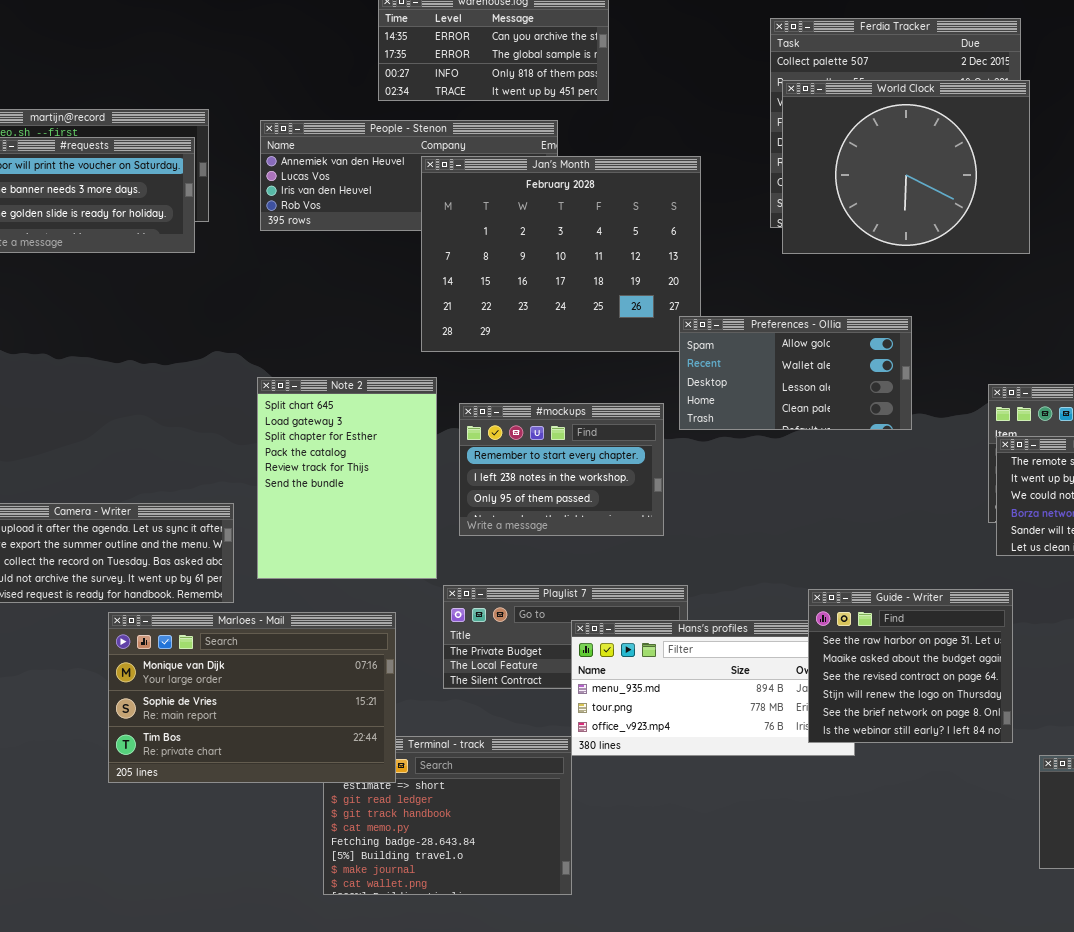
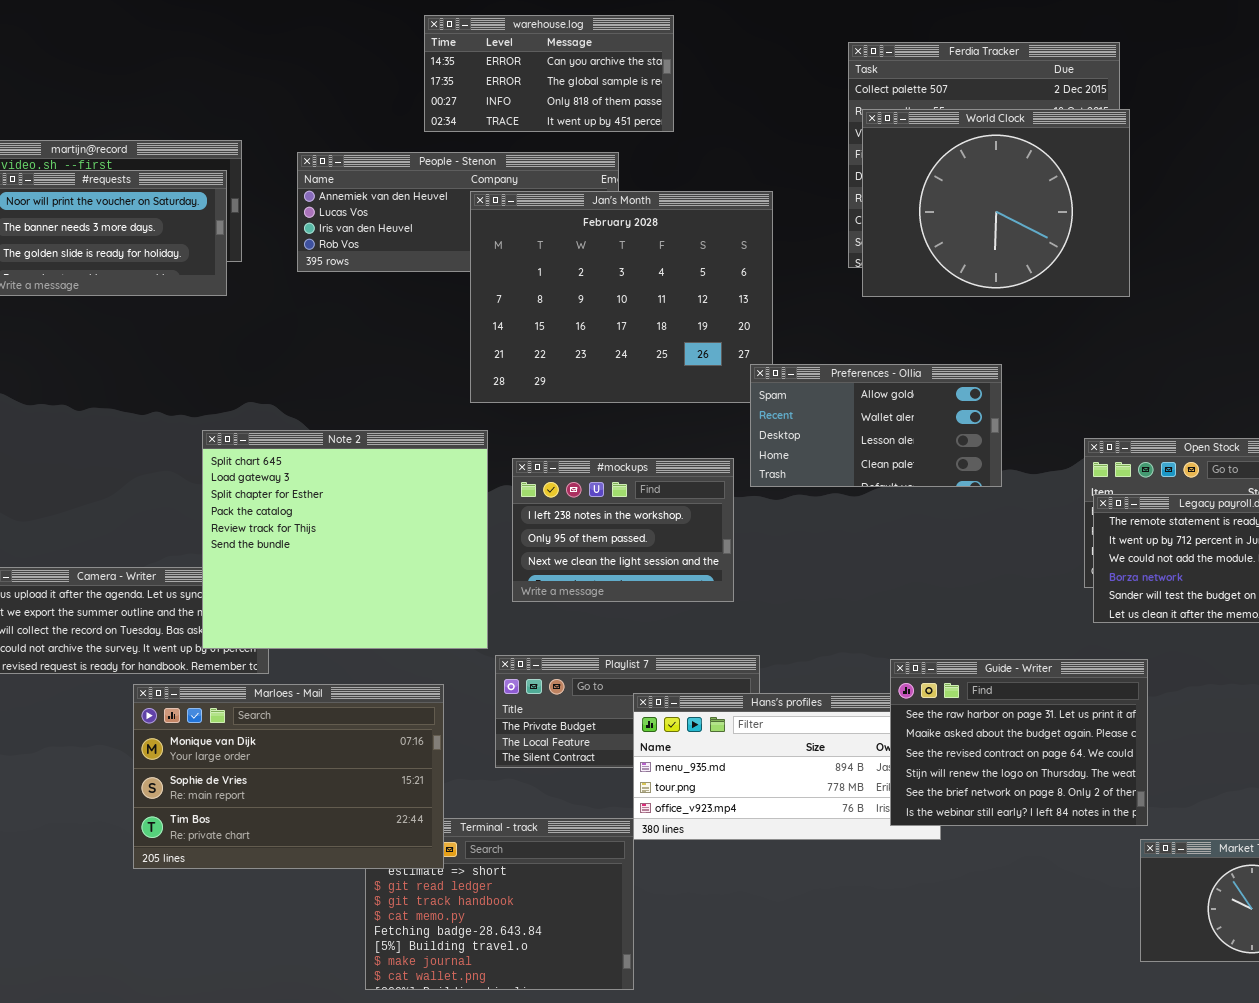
Note 2: [257,377,437,579] -> [202,430,488,649], resized
#mockups: [459,403,664,536] -> [512,458,734,602], scrolled down 1 row
Guide - Writer: [808,589,1013,743] -> [890,659,1148,826], resized

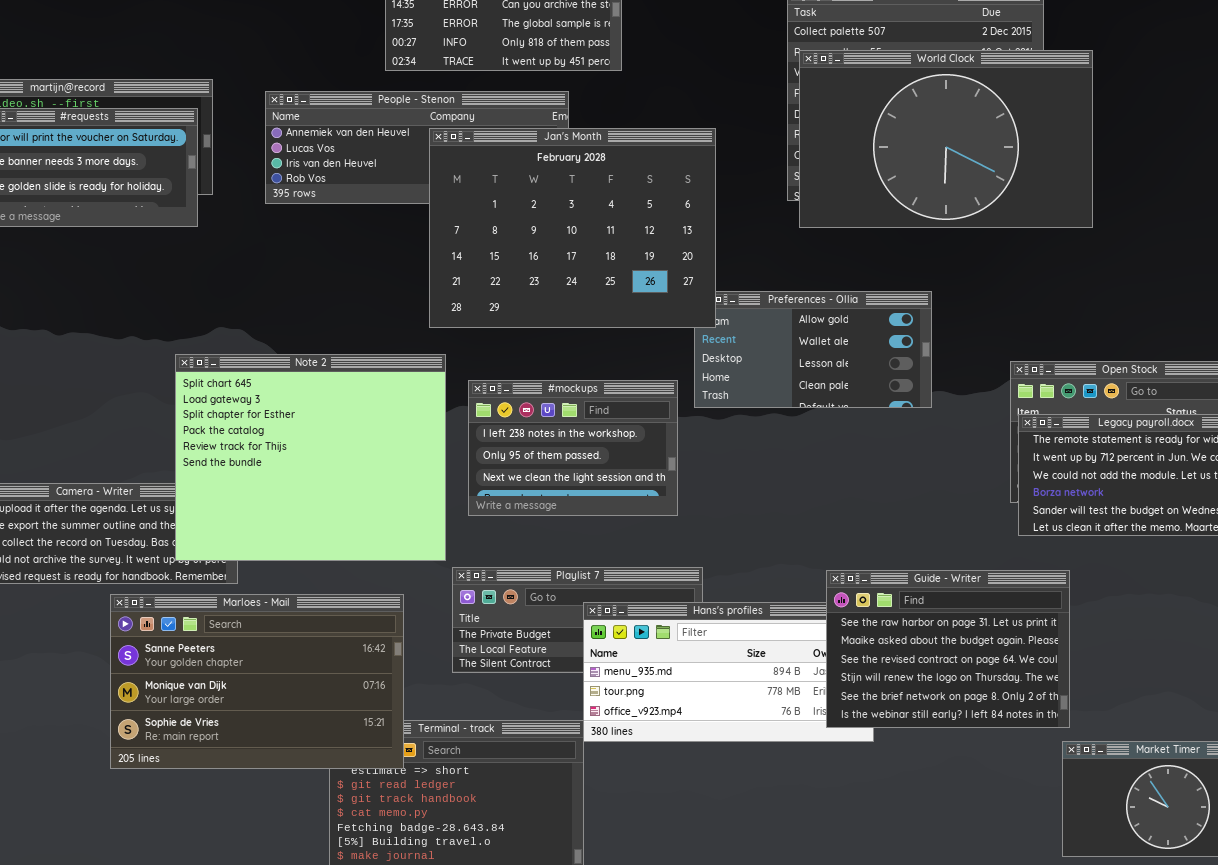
World Clock: [862,109,1130,297] -> [799,50,1093,228], resized
Jan's Month: [470,191,773,403] -> [429,128,716,328], raised
Marloes - Mail: [133,684,444,869] -> [110,594,404,769], scrolled up 1 row

